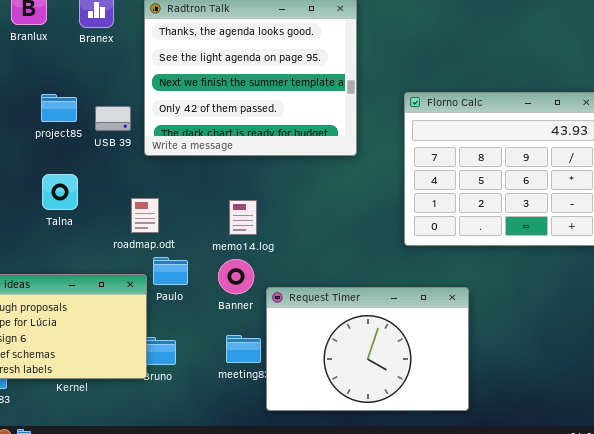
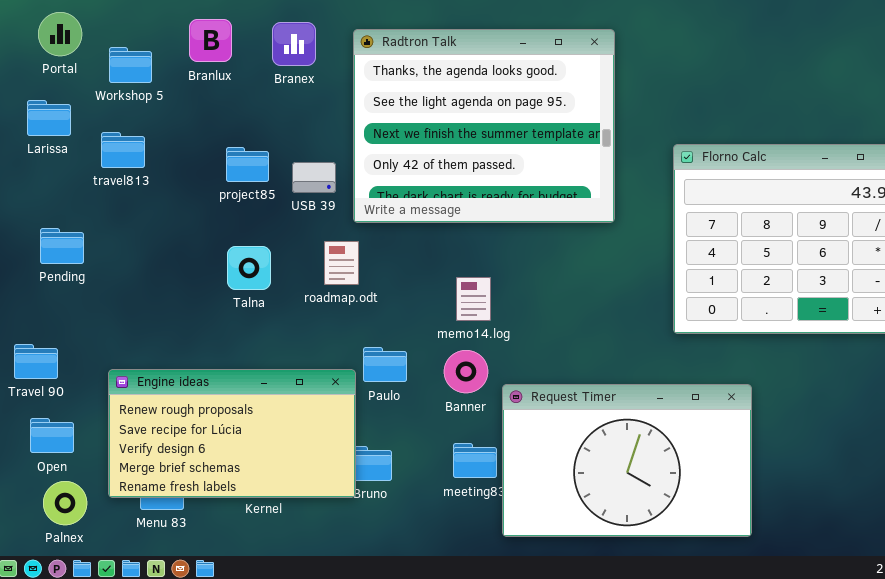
roadmap.odt: [131,198,159,233] -> [324,241,359,285], moved

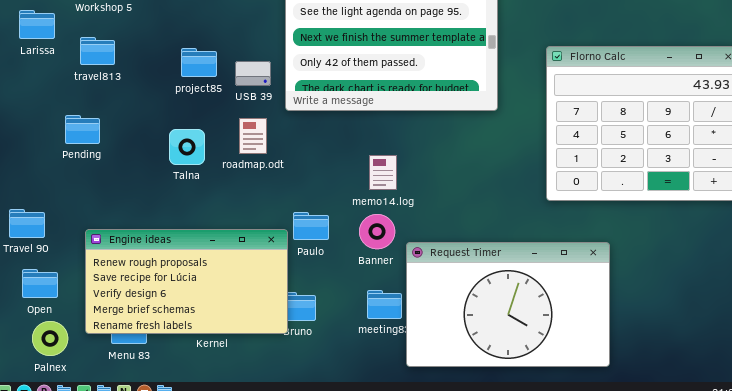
Pending: [40,228,84,264] -> [65,115,100,144], moved
roadmap.odt: [324,241,359,285] -> [239,118,267,154], moved
Talna: [227,246,271,290] -> [169,129,205,165], moved

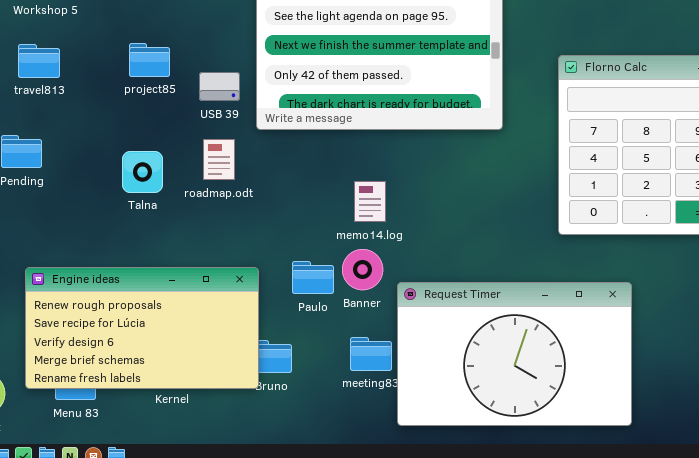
project85: [181,48,217,77] -> [129,43,170,77], moved
Paulo: [293,212,329,240] -> [292,261,334,294], moved

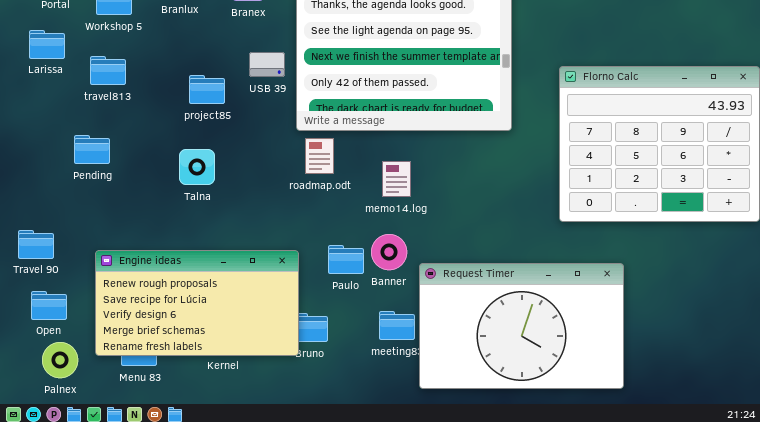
project85: [129,43,170,77] -> [189,75,225,104], moved
USB 39: [199,72,240,101] -> [249,52,285,77], moved
roadmap.odt: [203,139,235,180] -> [305,138,334,174], moved
memo14.log: [354,181,386,222] -> [382,161,411,197], moved

